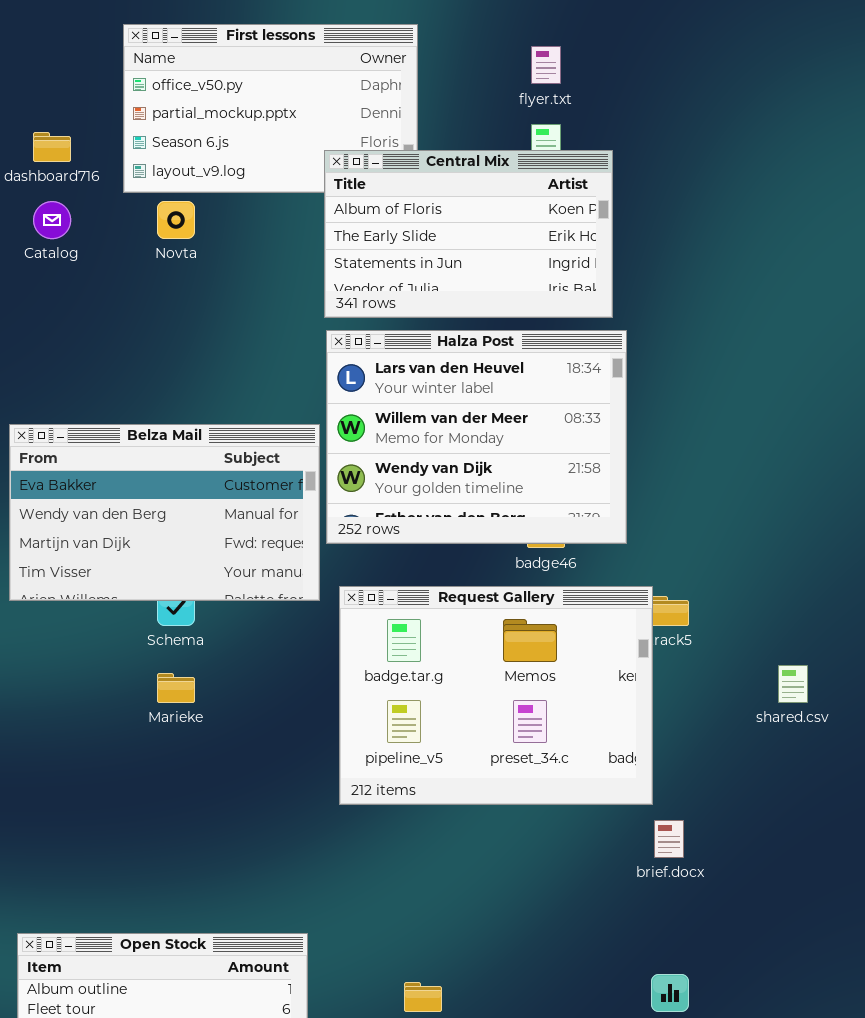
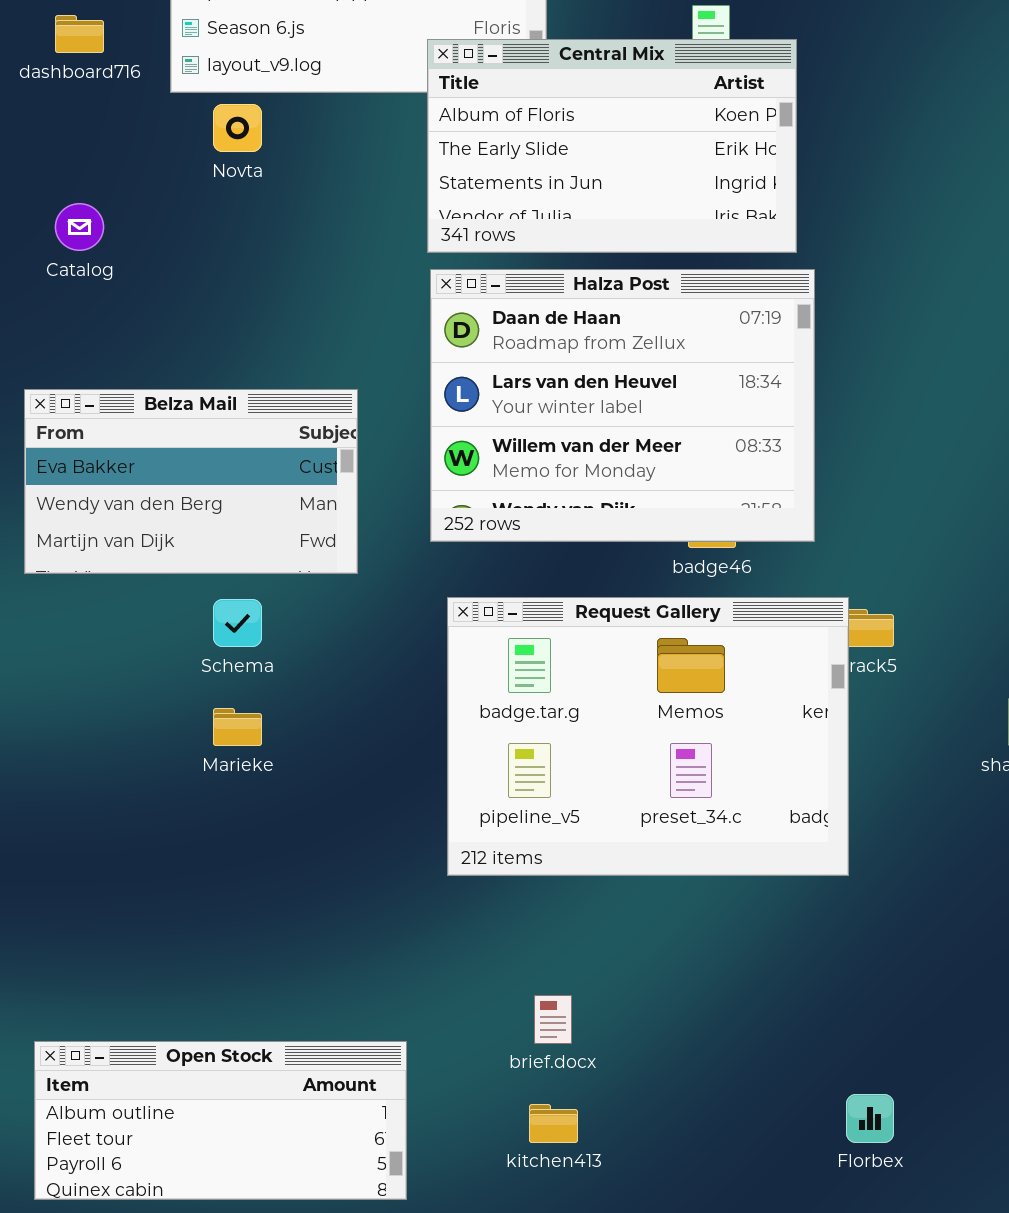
Catalog: [33,201,71,239] -> [55,203,104,251], moved
Halza Post: [326,330,627,544] -> [430,269,815,542], scrolled up 1 row
Belza Mail: [9,424,320,601] -> [24,389,358,574], resized
brief.docx: [654,820,684,858] -> [534,995,572,1044], moved

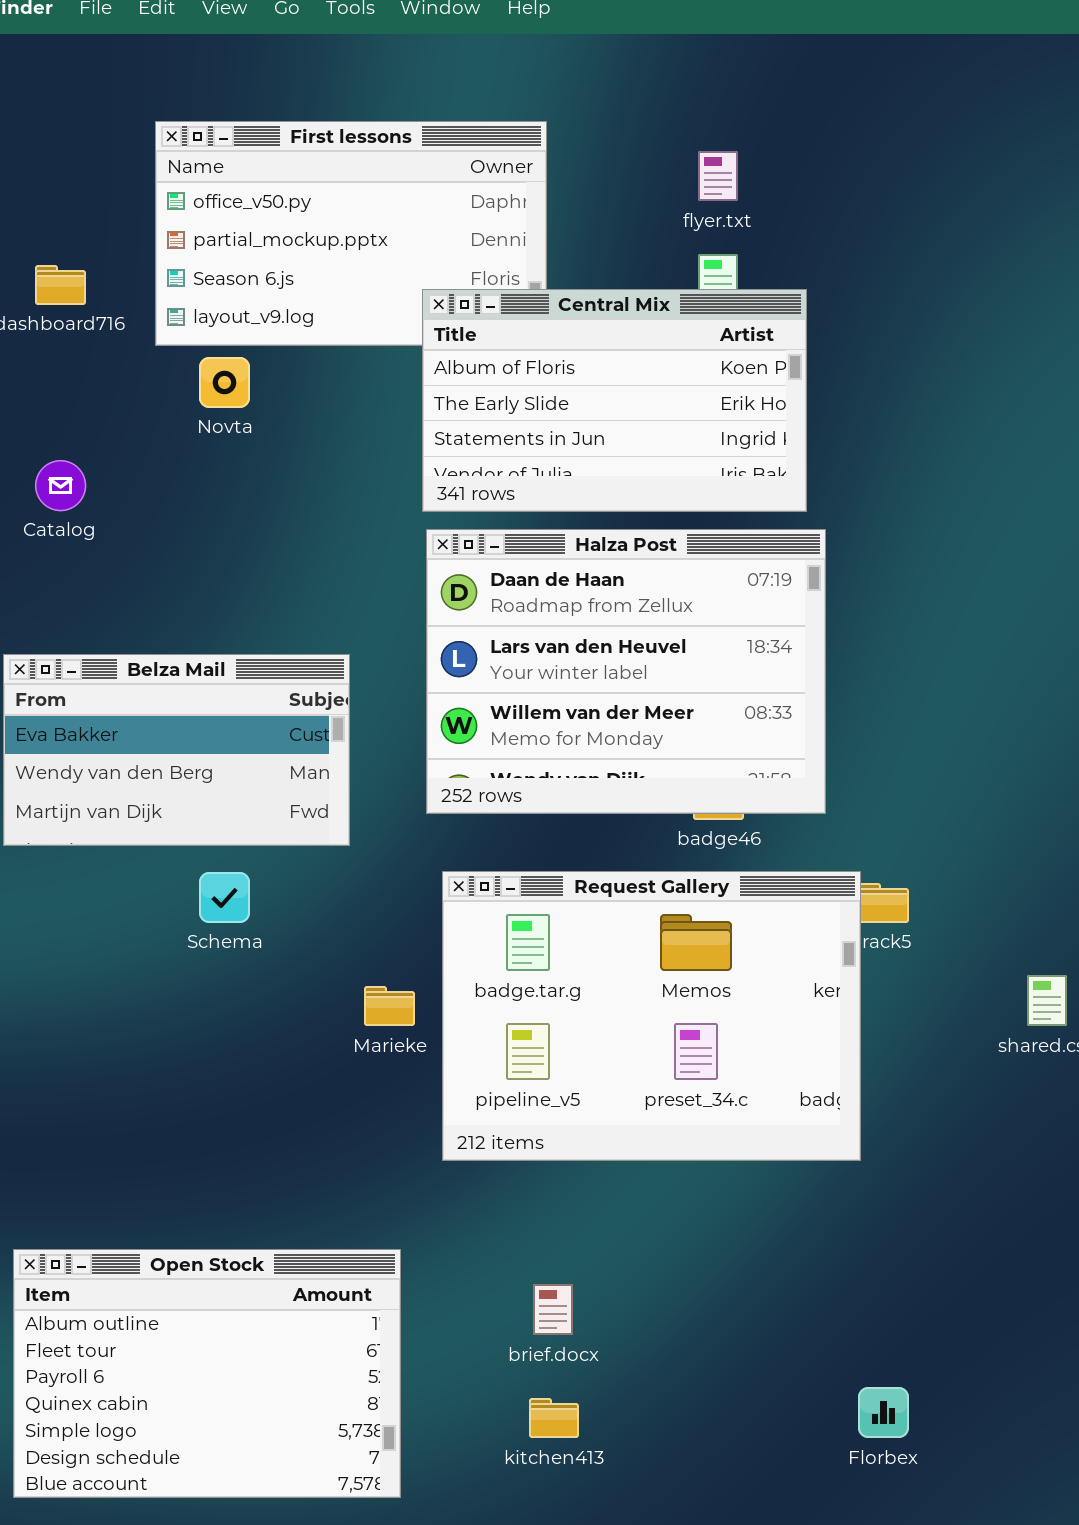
Marieke: [213,708,262,746] -> [364,986,415,1026], moved
Open Stock: [34,1041,407,1200] -> [13,1249,401,1498], resized

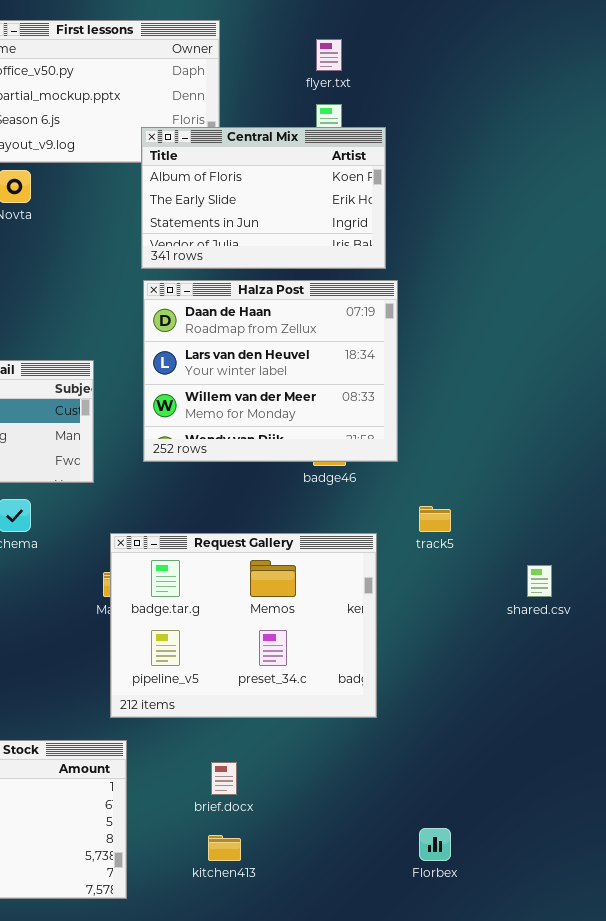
Request Gallery: [442,871,861,1161] -> [110,533,377,718], moved

